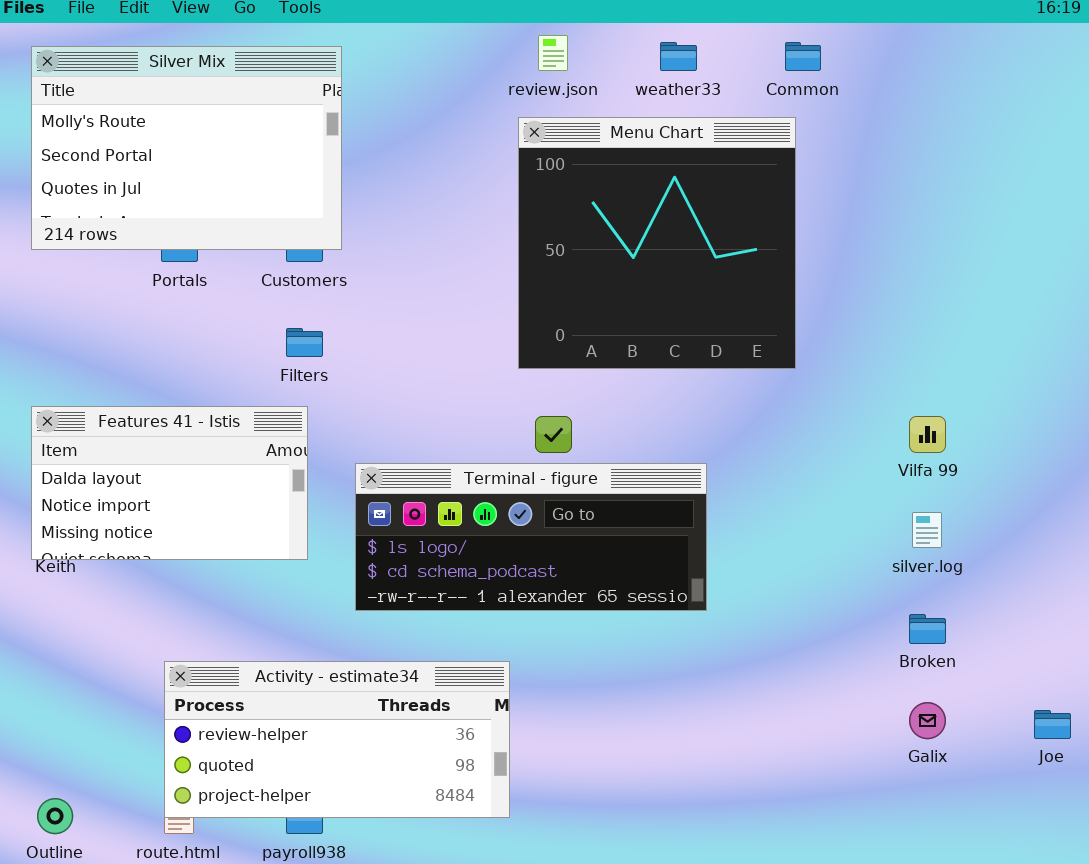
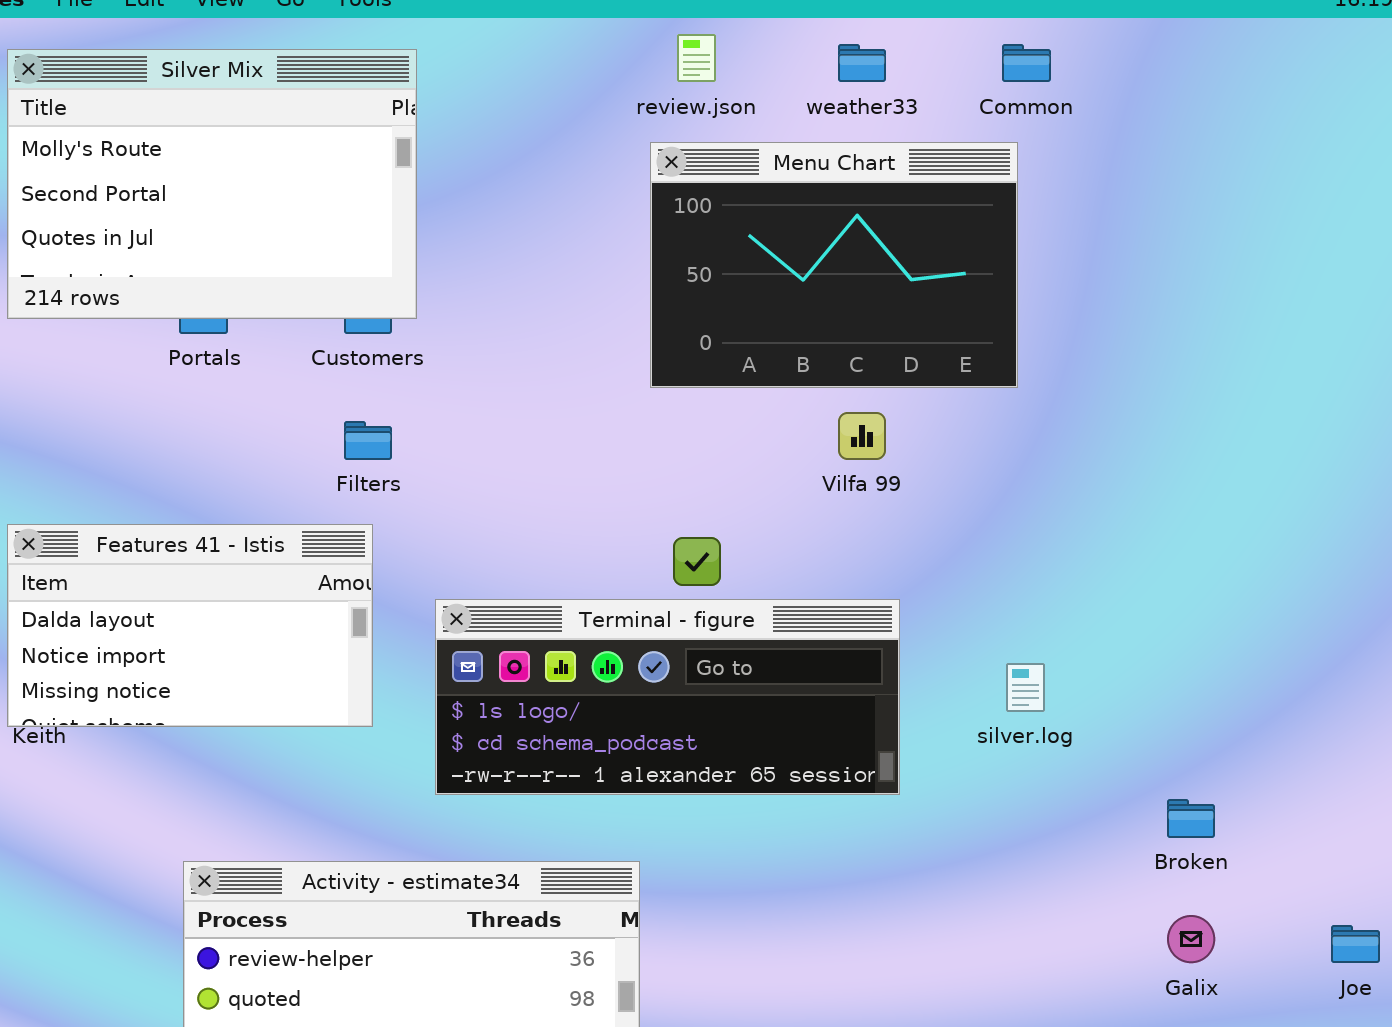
Menu Chart: [518,117,796,369] -> [650,142,1018,388], resized
Vilfa 99: [909,416,946,453] -> [838,412,886,460], moved
silver.log: [912,512,942,548] -> [1006,663,1045,712], moved

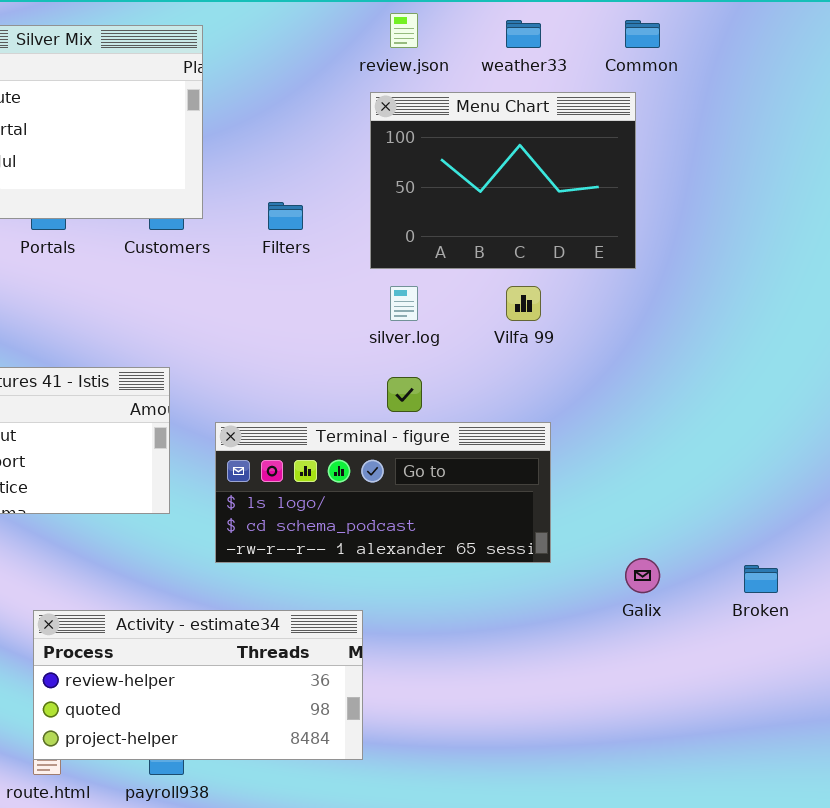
Filters: [344,421,392,460] -> [268,202,303,230], moved
silver.log: [1006,663,1045,712] -> [390,286,418,321], moved
Galix: [1167,915,1215,963] -> [625,558,660,593], moved

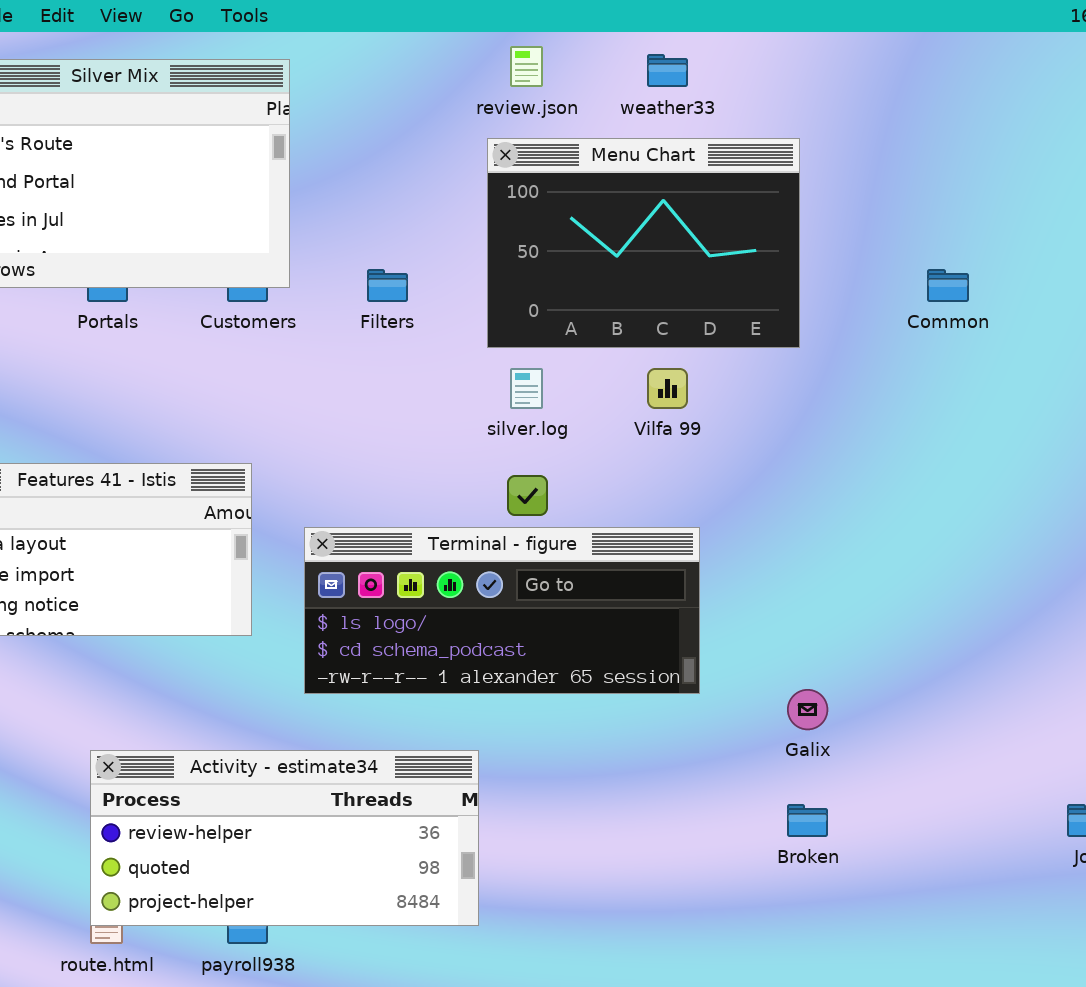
Common: [625,20,660,48] -> [927,269,969,302], moved
Broken: [744,565,778,593] -> [787,804,828,837], moved

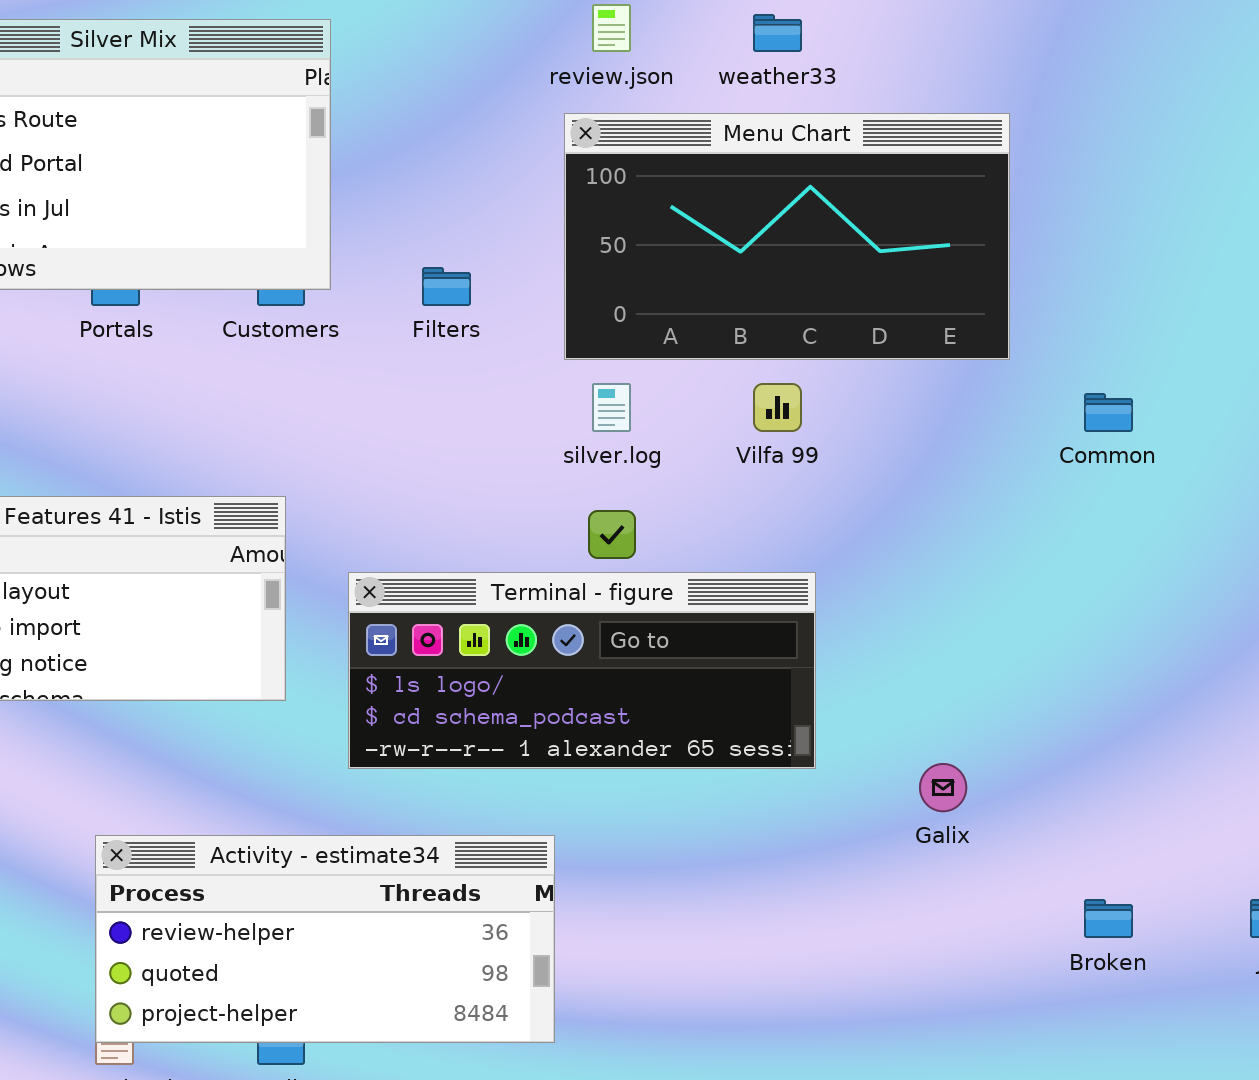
Menu Chart: [487,138,800,348] -> [564,113,1010,360], resized
Common: [927,269,969,302] -> [1084,393,1133,432], moved
Broken: [787,804,828,837] -> [1084,899,1133,938], moved

